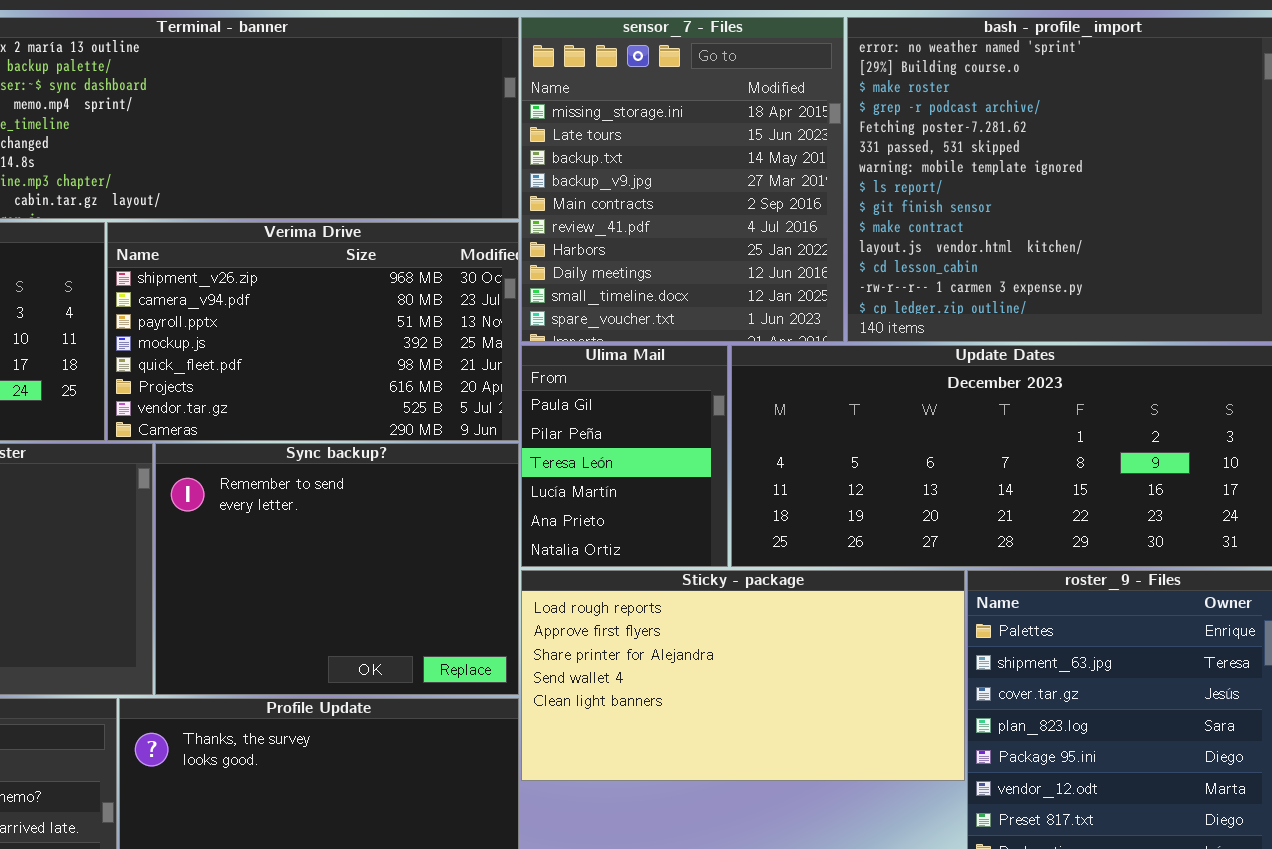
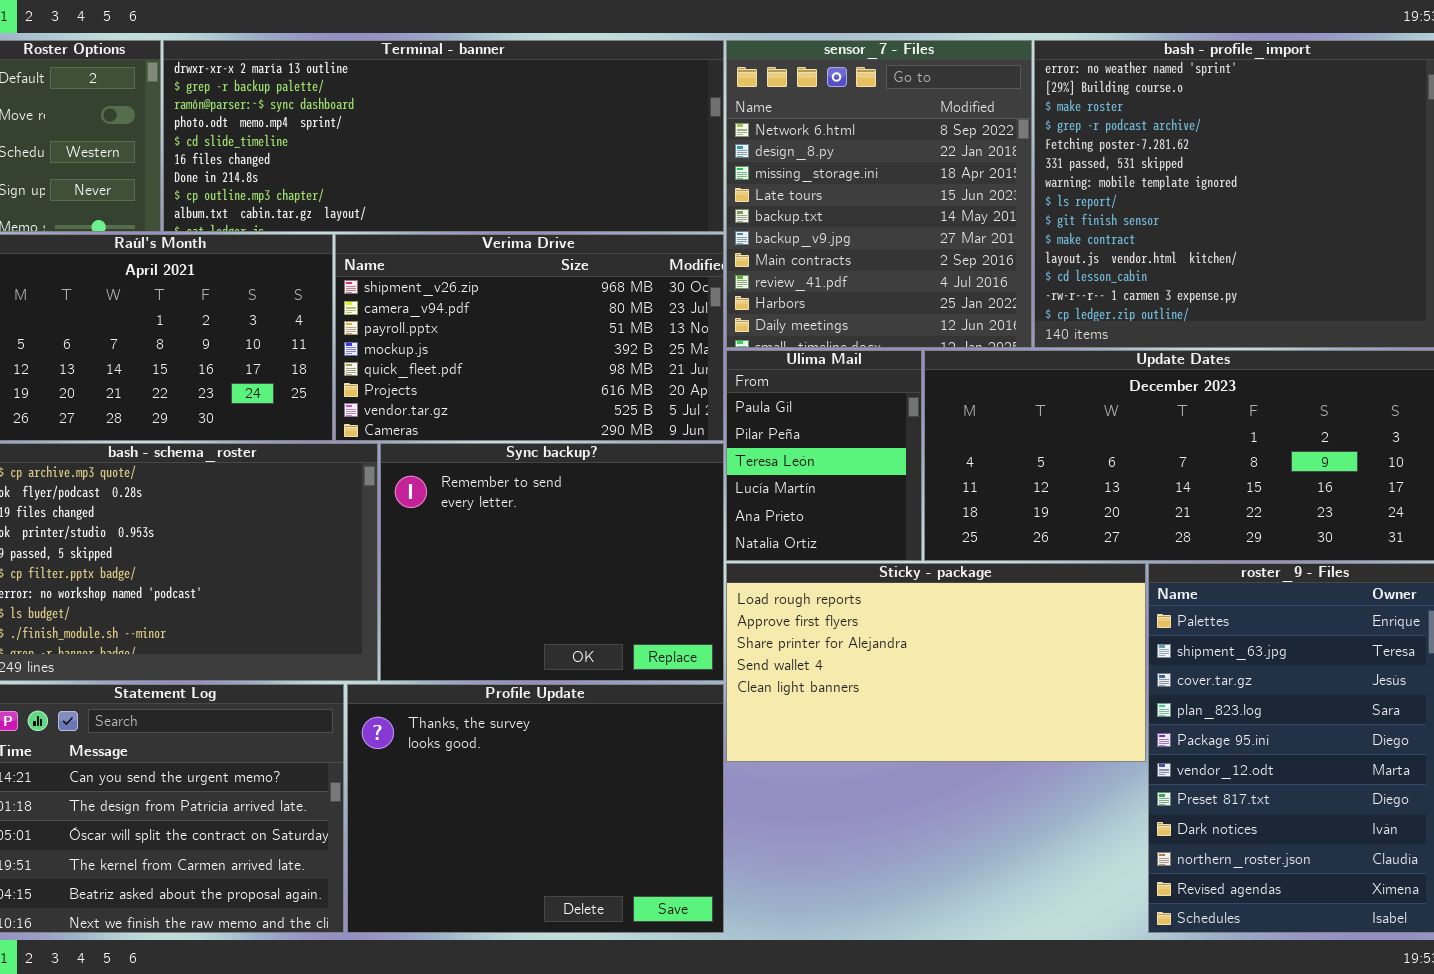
sensor_7 - Files: [521,17,844,342] -> [726,40,1032,348], scrolled up 2 rows

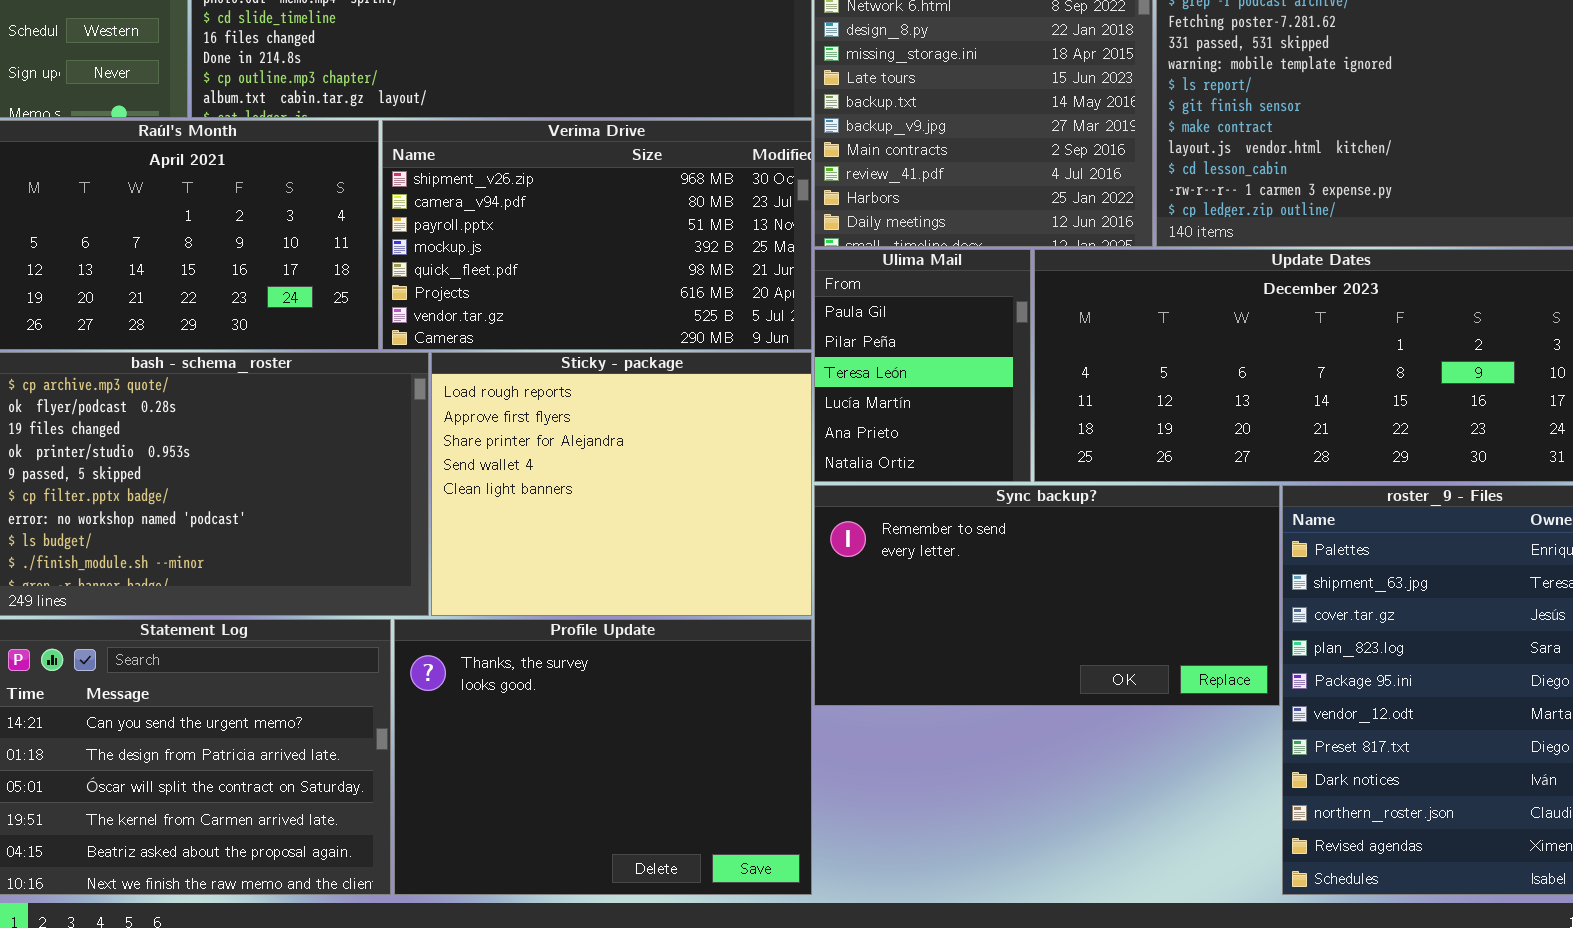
Sync backup?: [380,443,724,681] -> [814,485,1280,706], moved, resized
Sticky - package: [726,563,1146,762] -> [431,352,812,616], moved, resized

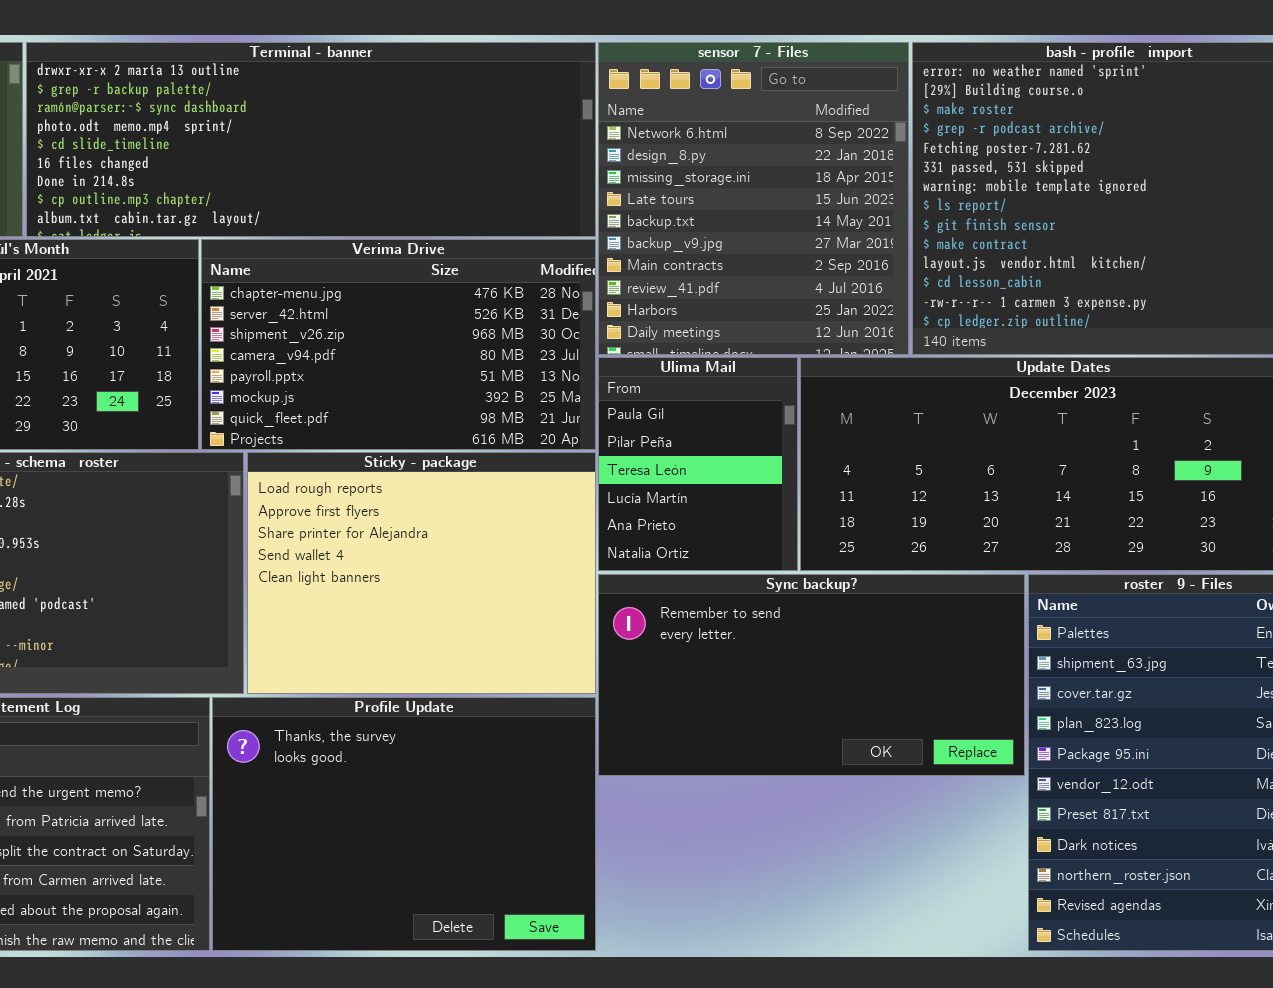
Verima Drive: [382,120,812,350] -> [201,239,596,450], scrolled up 2 rows

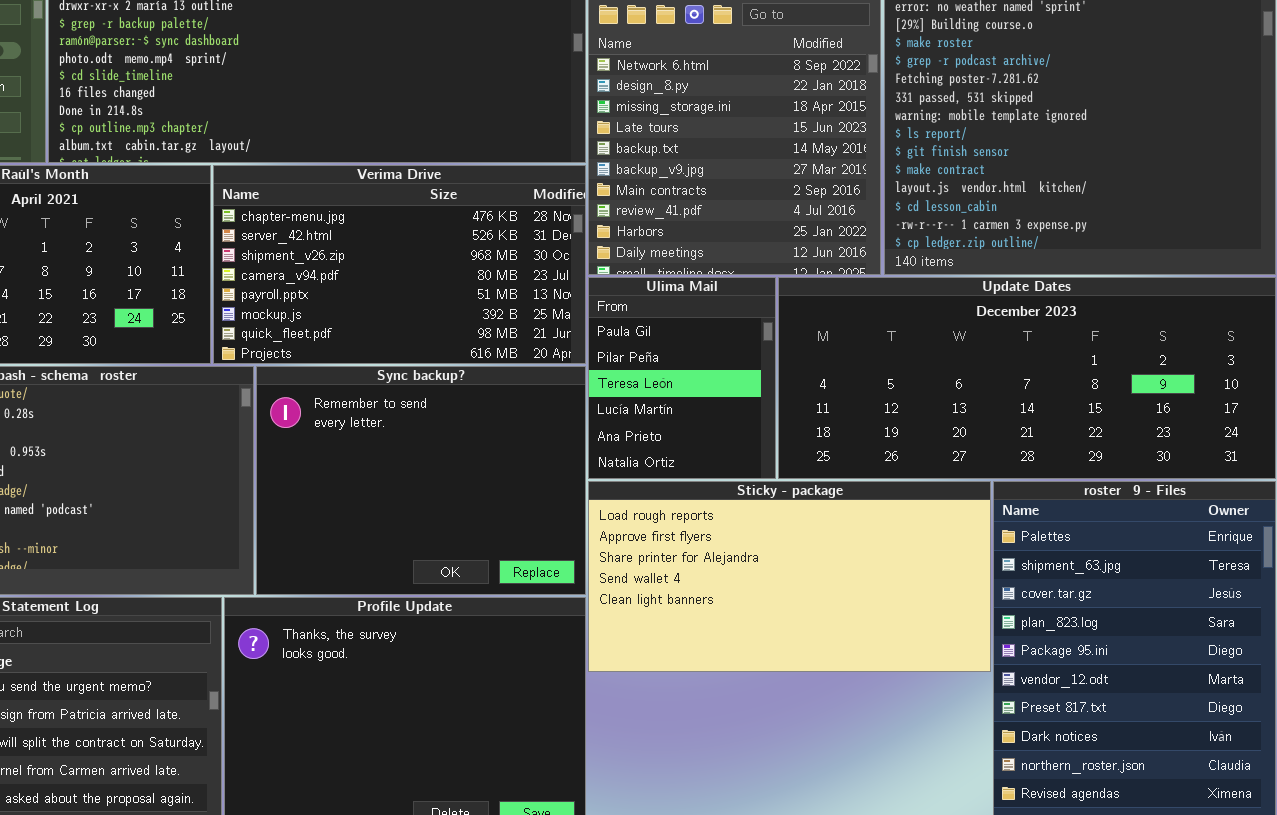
Sticky - package: [247,452,596,694] -> [588,481,991,672], moved, resized
Sync backup?: [598,574,1025,776] -> [256,366,586,595], moved, resized

